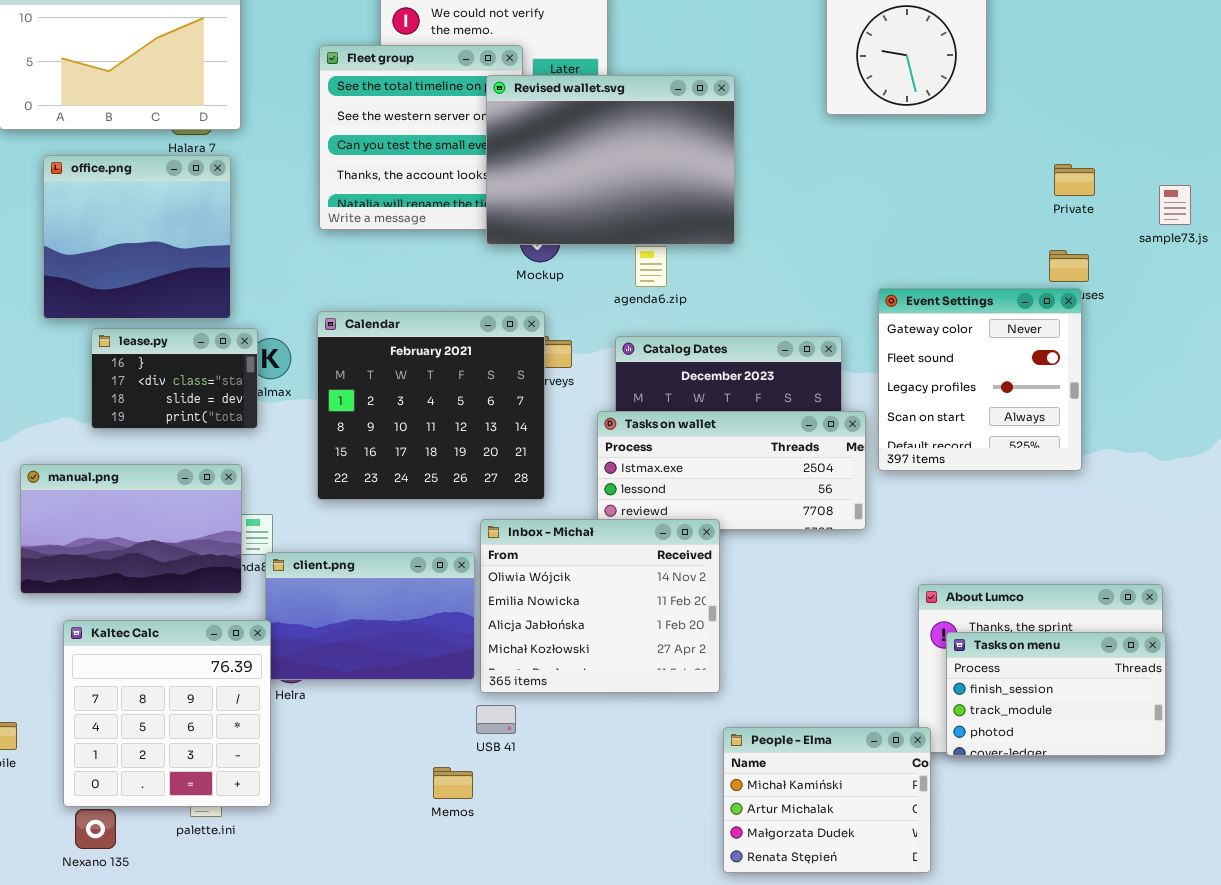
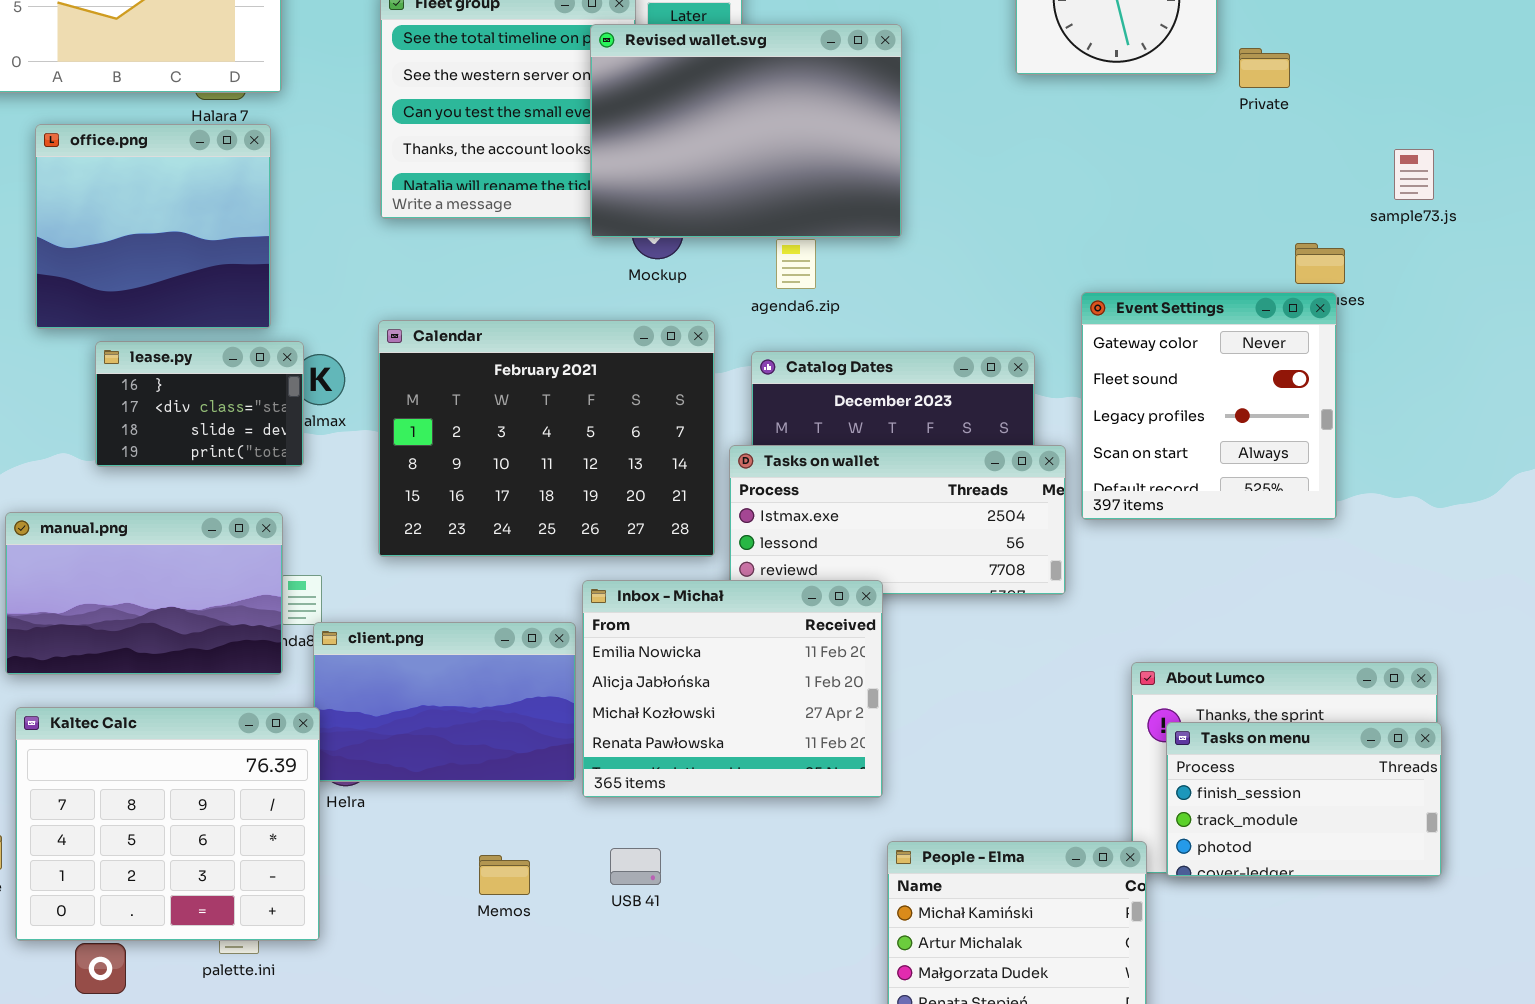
Private: [1054,164,1095,196] -> [1239,48,1290,88], moved
sample73.js: [1159,185,1191,225] -> [1394,149,1434,200], moved
Calendar: [317,311,545,500] -> [378,320,715,557], resized
Inbox - Michał: [480,519,720,693] -> [582,580,883,798], scrolled down 1 row
Kaltec Calc: [63,620,271,807] -> [15,707,320,941], resized
USB 41: [476,705,516,734] -> [610,848,661,885], moved
Memos: [433,767,473,799] -> [479,855,530,895], moved

